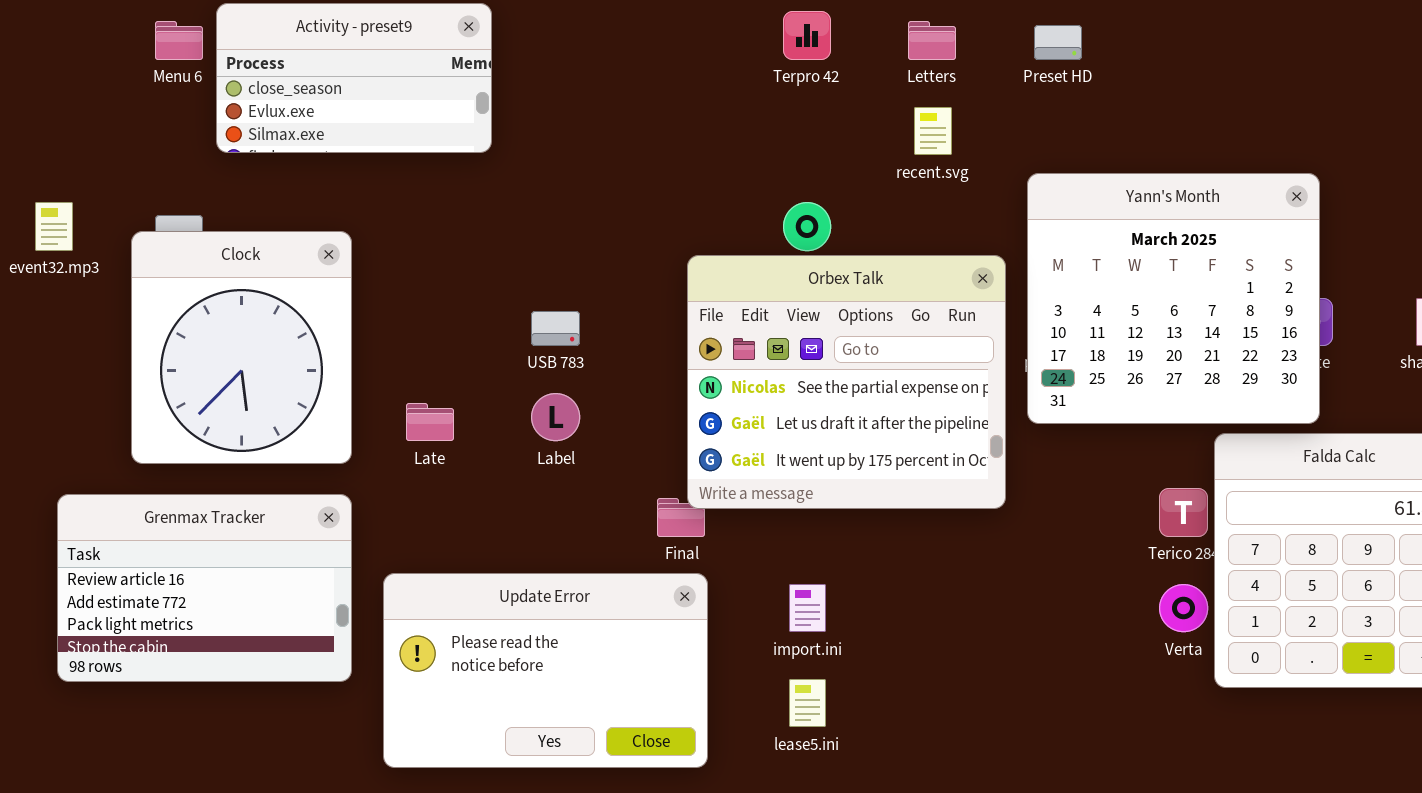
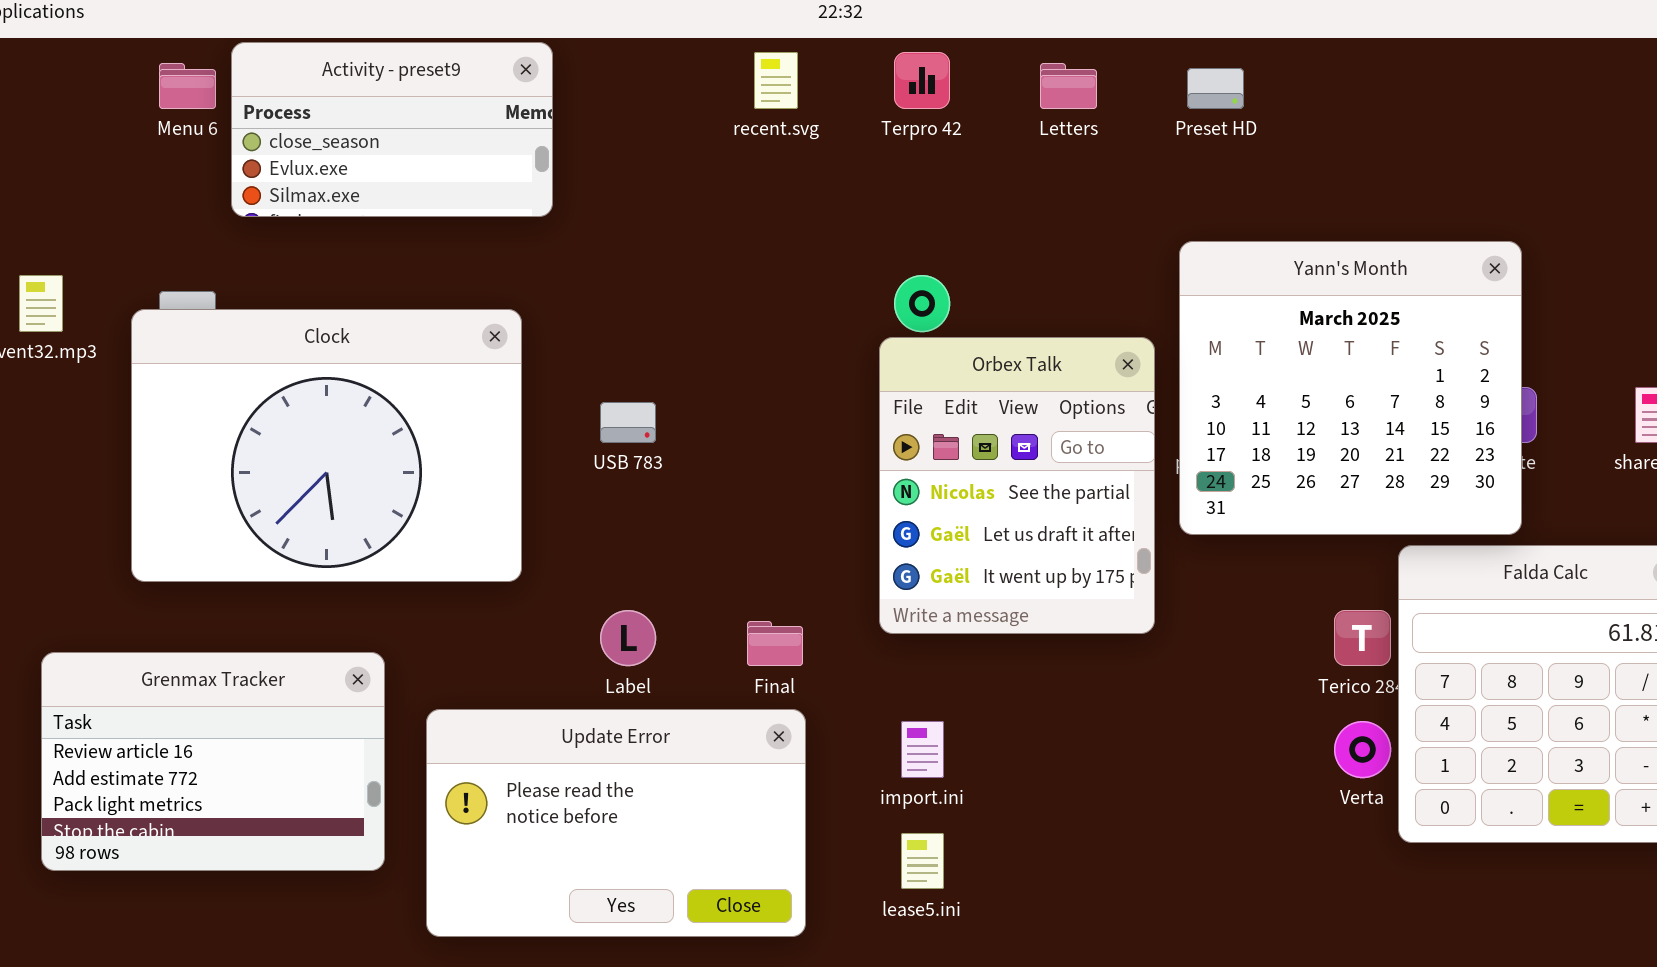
recent.svg: [914,107,952,155] -> [754,52,798,109], moved
Clock: [131,231,352,464] -> [131,309,522,582], resized
Orbex Talk: [687,255,1006,509] -> [879,337,1155,634], resized
Label: [531,393,580,441] -> [600,610,656,666], moved
Grenmax Tracker: [57,494,352,682] -> [41,652,385,871], moved

